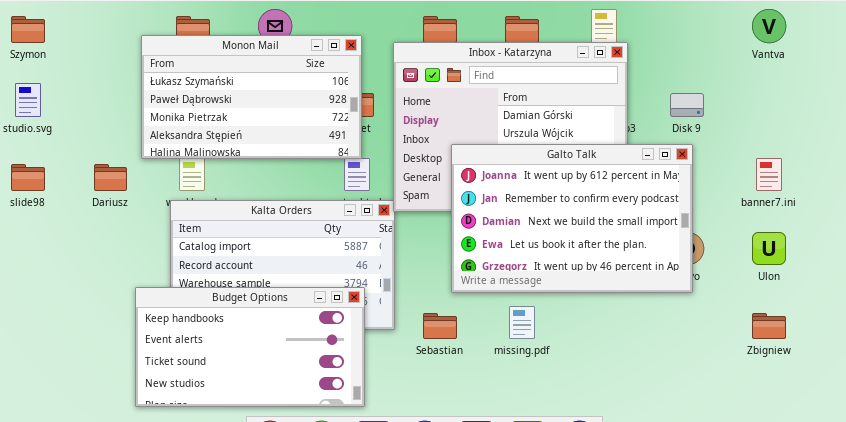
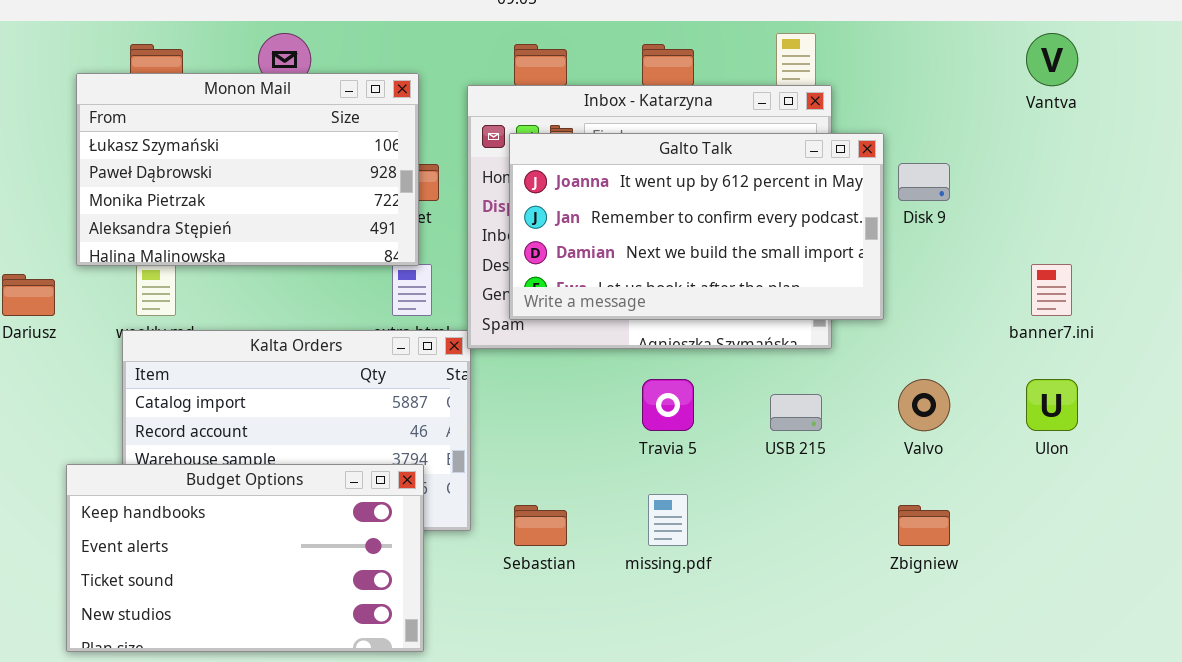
Galto Talk: [451,144,693,293] -> [509,133,884,320], moved, resized
Zbigniew: [752,313,786,339] -> [898,505,950,546], moved

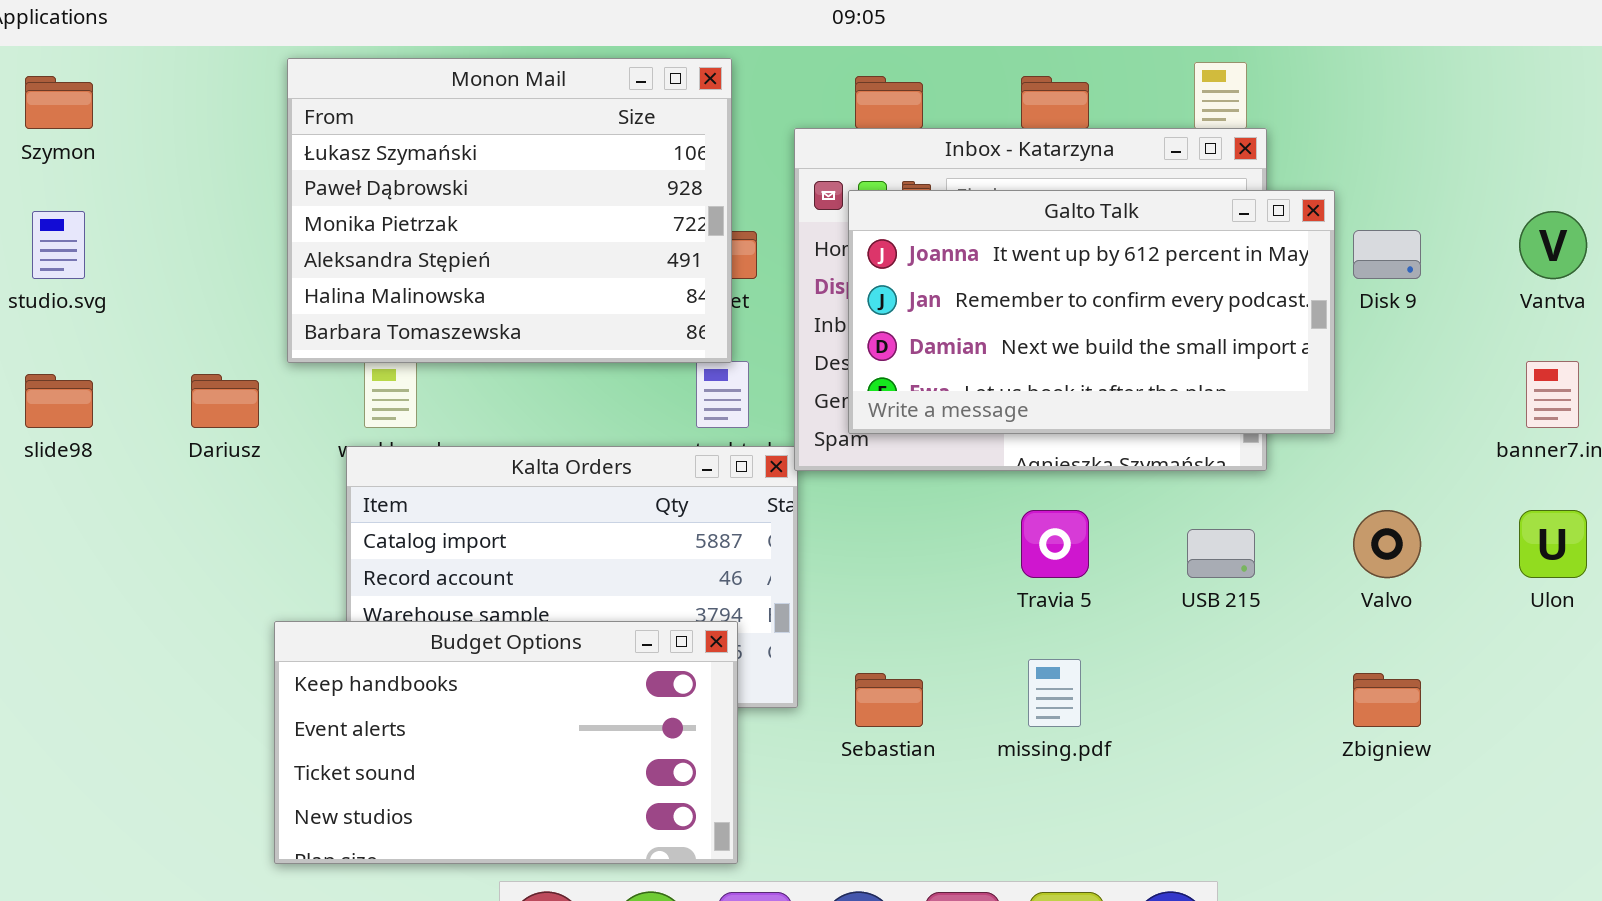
Vantva: [1026,33,1078,86] -> [1519,211,1587,279], moved
Monon Mail: [76,73,419,266] -> [287,58,732,363], resized

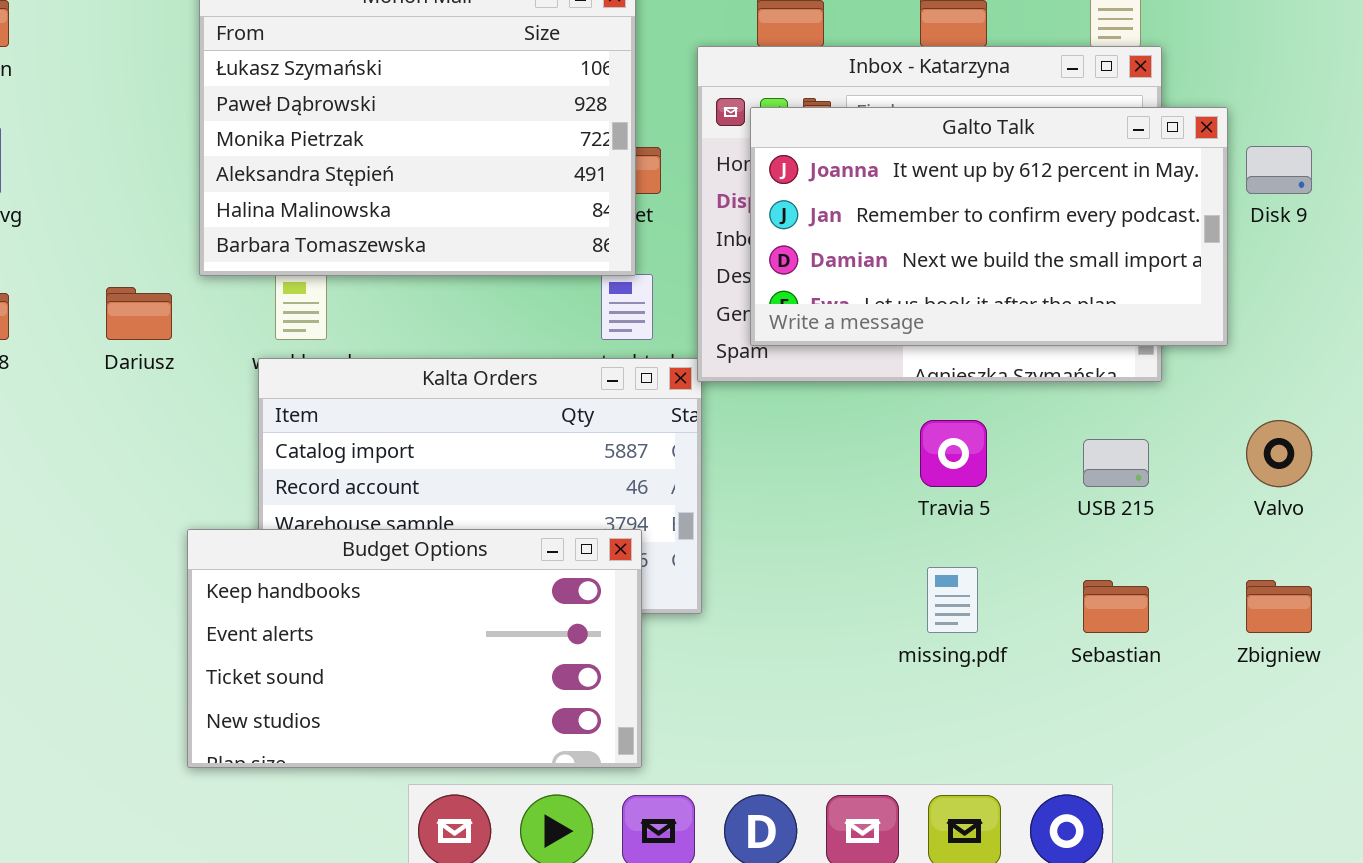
Sebastian: [855,673,923,727] -> [1083,580,1149,633], moved

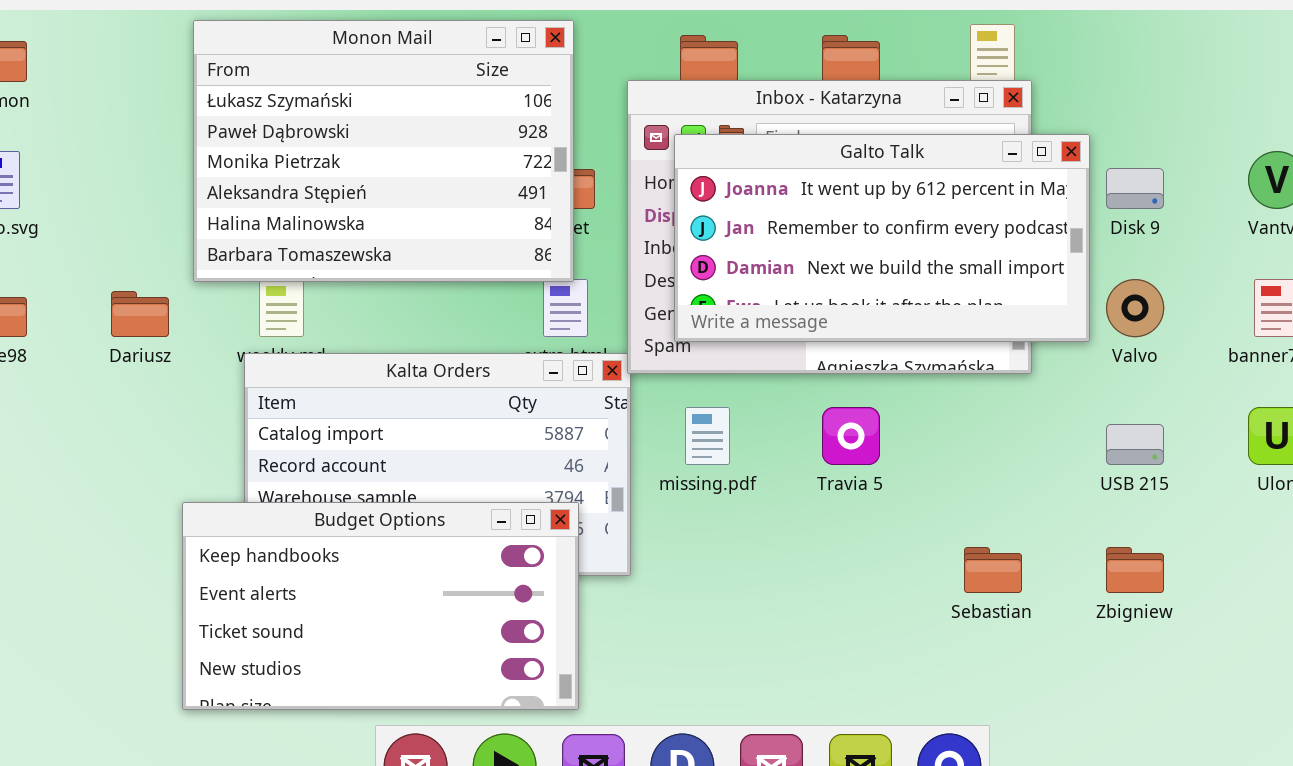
Valvo: [1246,420,1312,487] -> [1106,279,1164,337], moved
USB 215: [1083,439,1149,487] -> [1106,424,1164,465], moved
missing.pdf: [927,567,978,633] -> [685,407,730,465], moved

